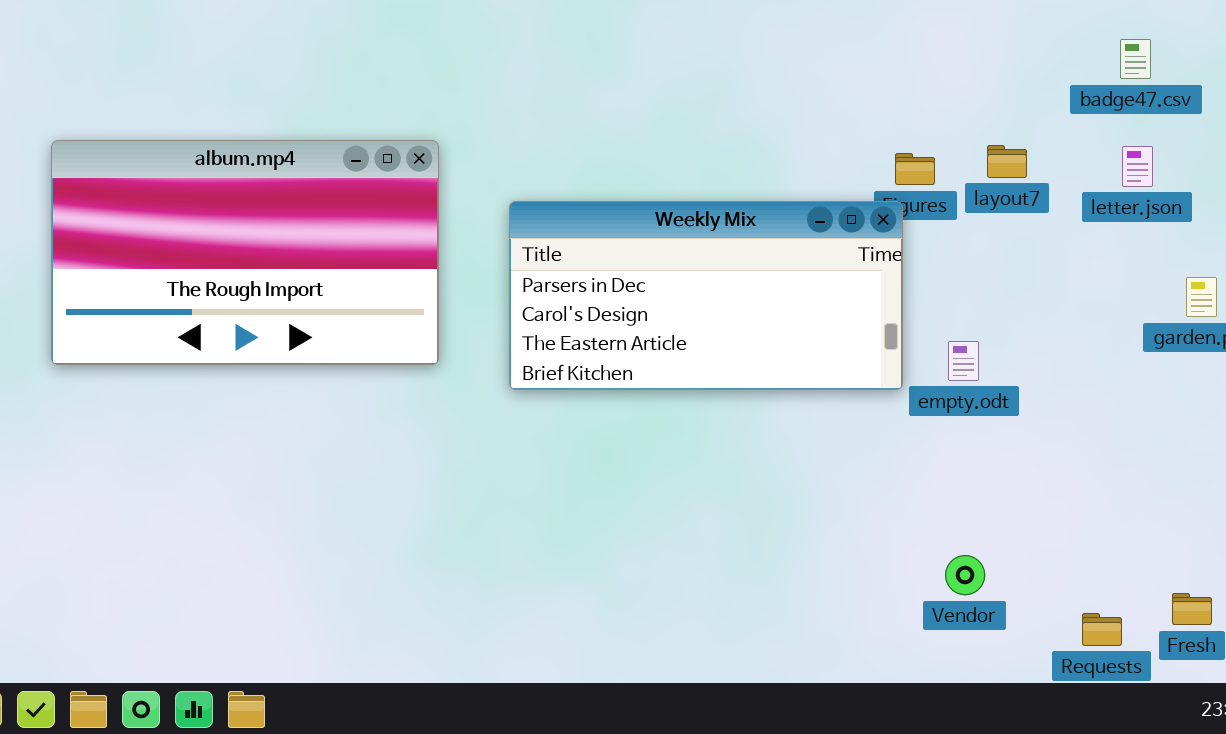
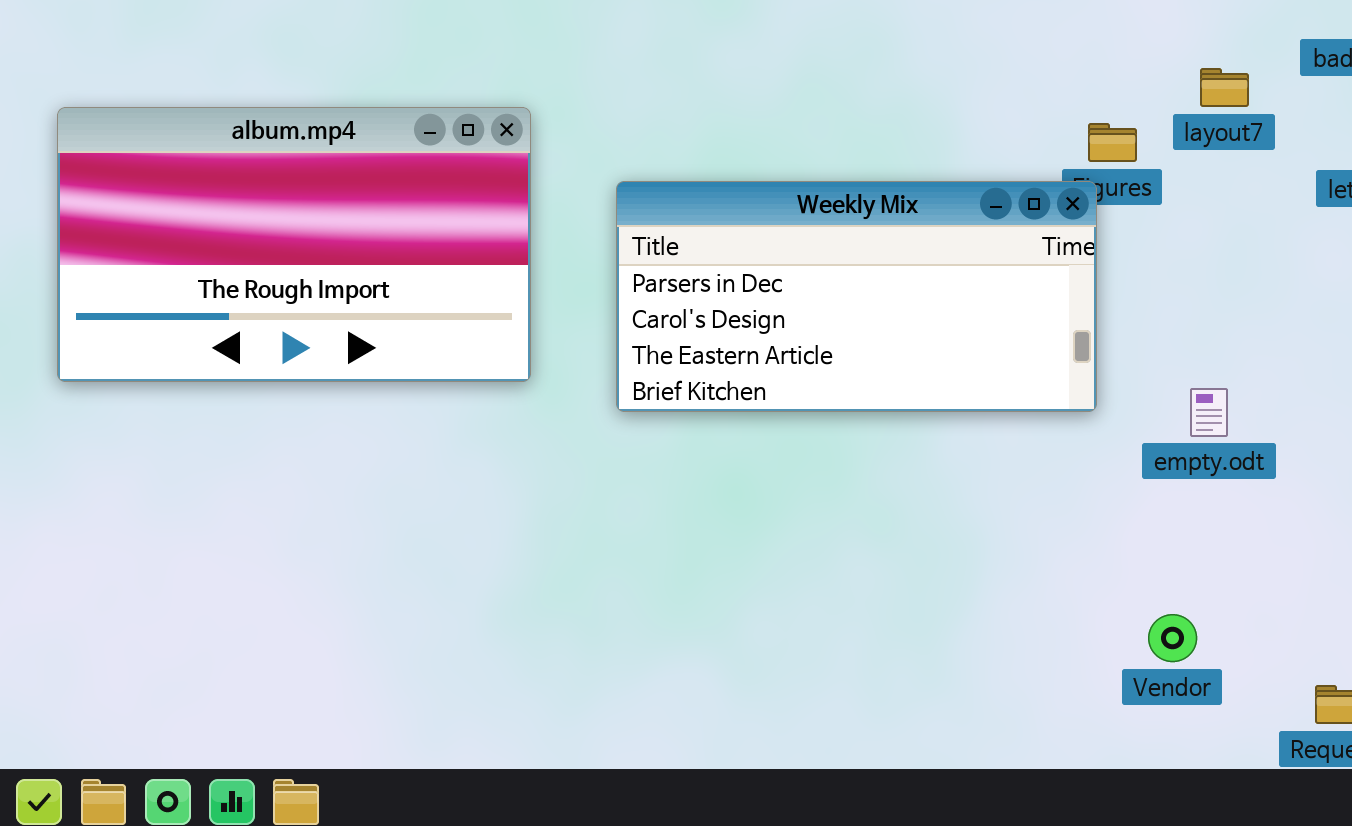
layout7: [987,145,1027,178] -> [1200,68,1249,107], moved
empty.odt: [948,341,979,381] -> [1190,388,1228,437], moved

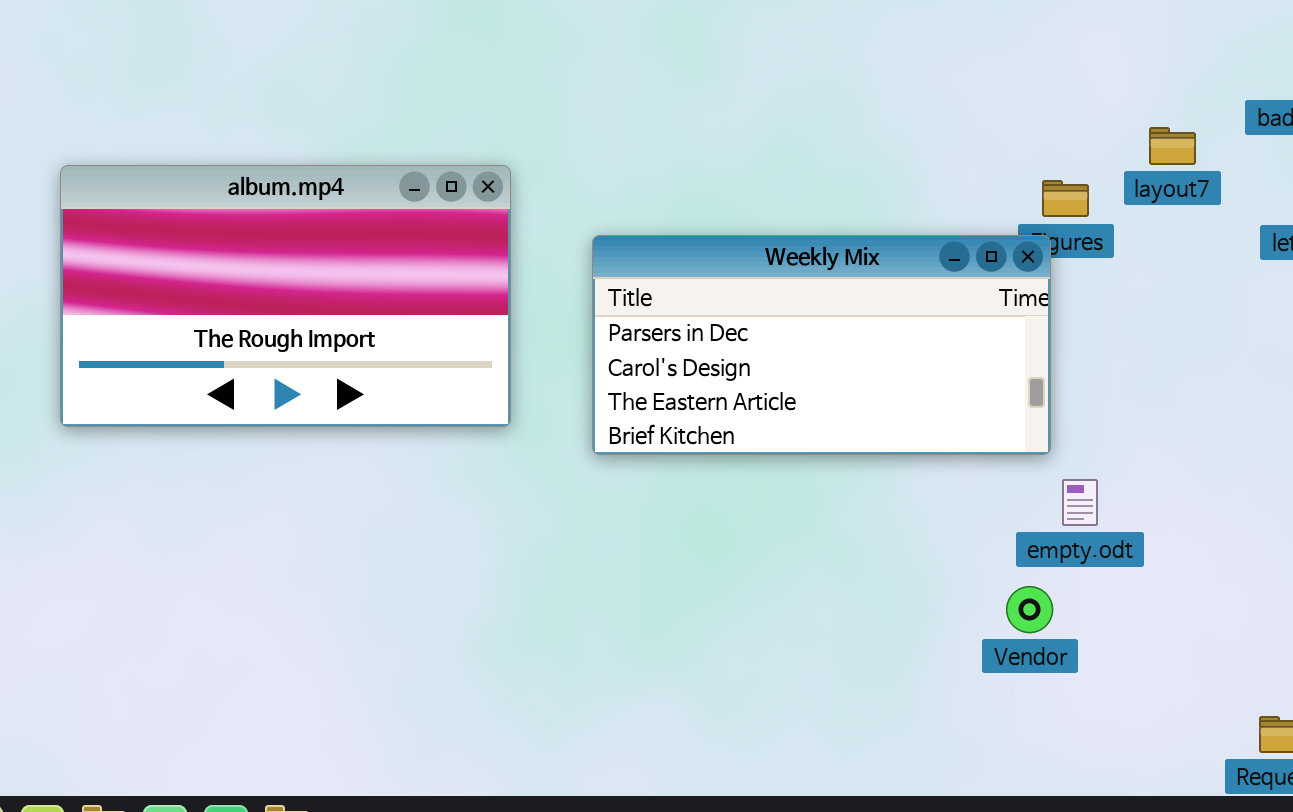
empty.odt: [1190,388,1228,437] -> [1062,479,1098,526], moved
Vendor: [1148,614,1197,662] -> [1006,586,1053,633], moved

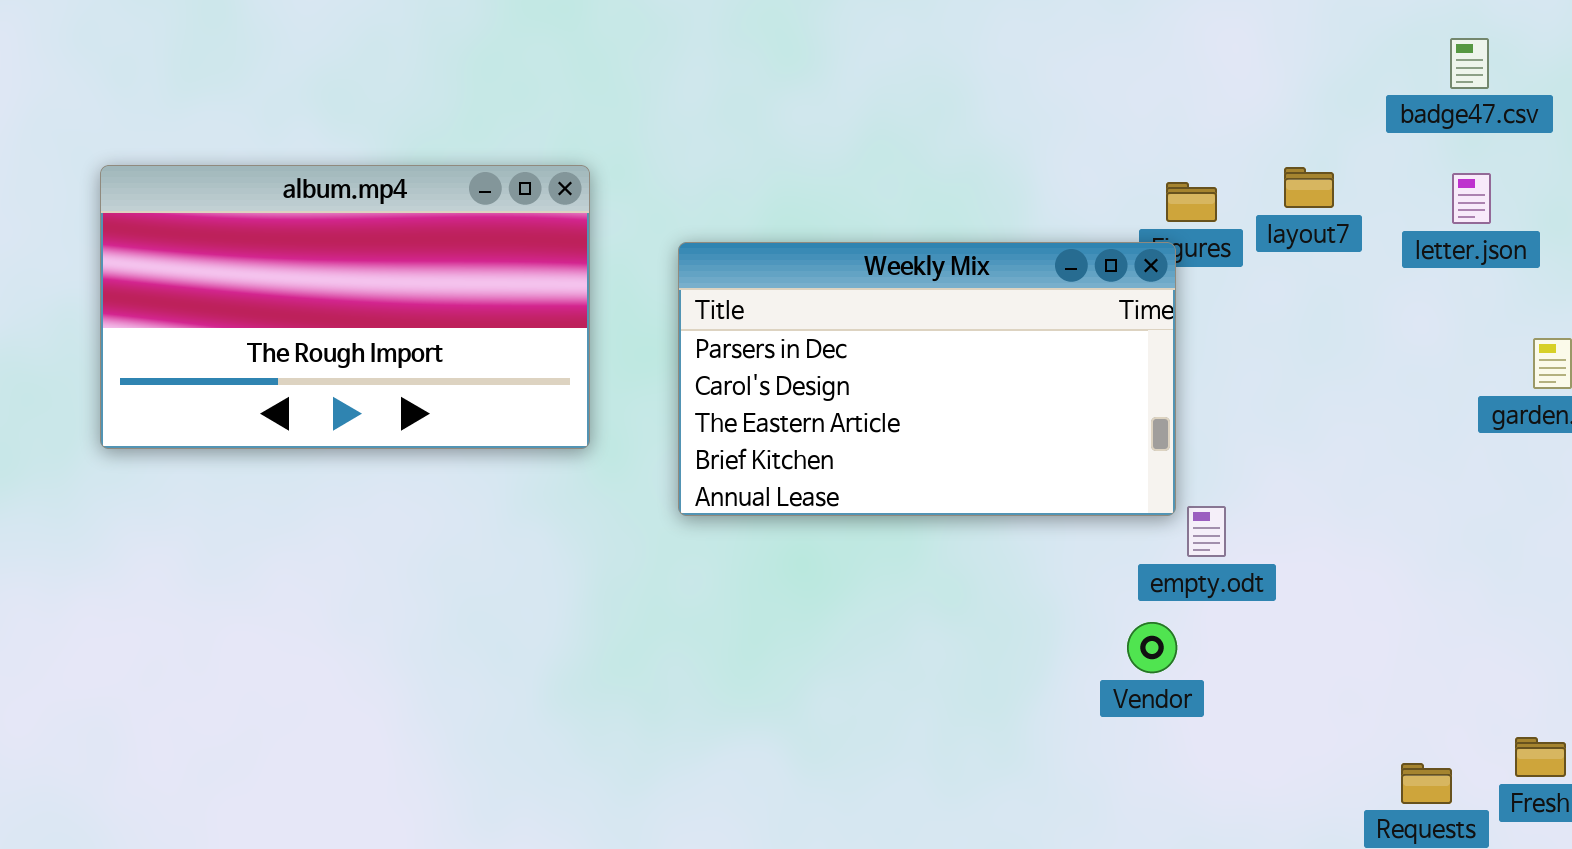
layout7: [1149,127,1196,165] -> [1284,167,1334,208], moved
Weekly Mix: [592,235,1051,455] -> [678,242,1176,516], resized

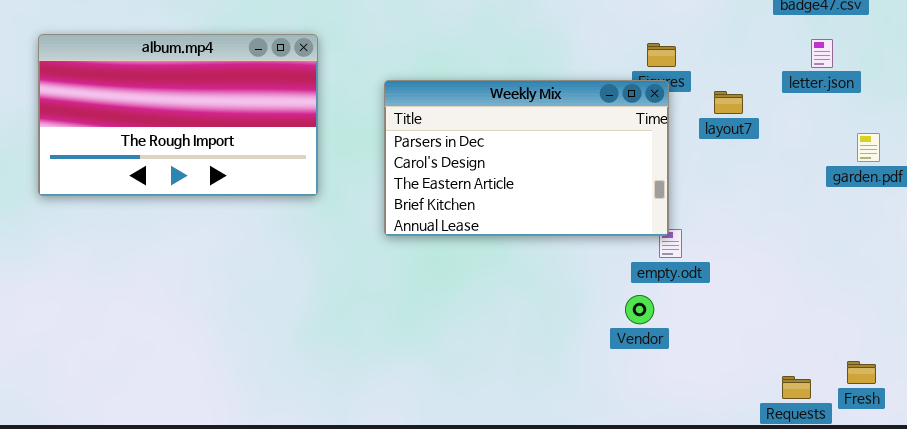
layout7: [1284,167,1334,208] -> [714,91,743,114], moved
Weekly Mix: [678,242,1176,516] -> [384,80,669,236], moved

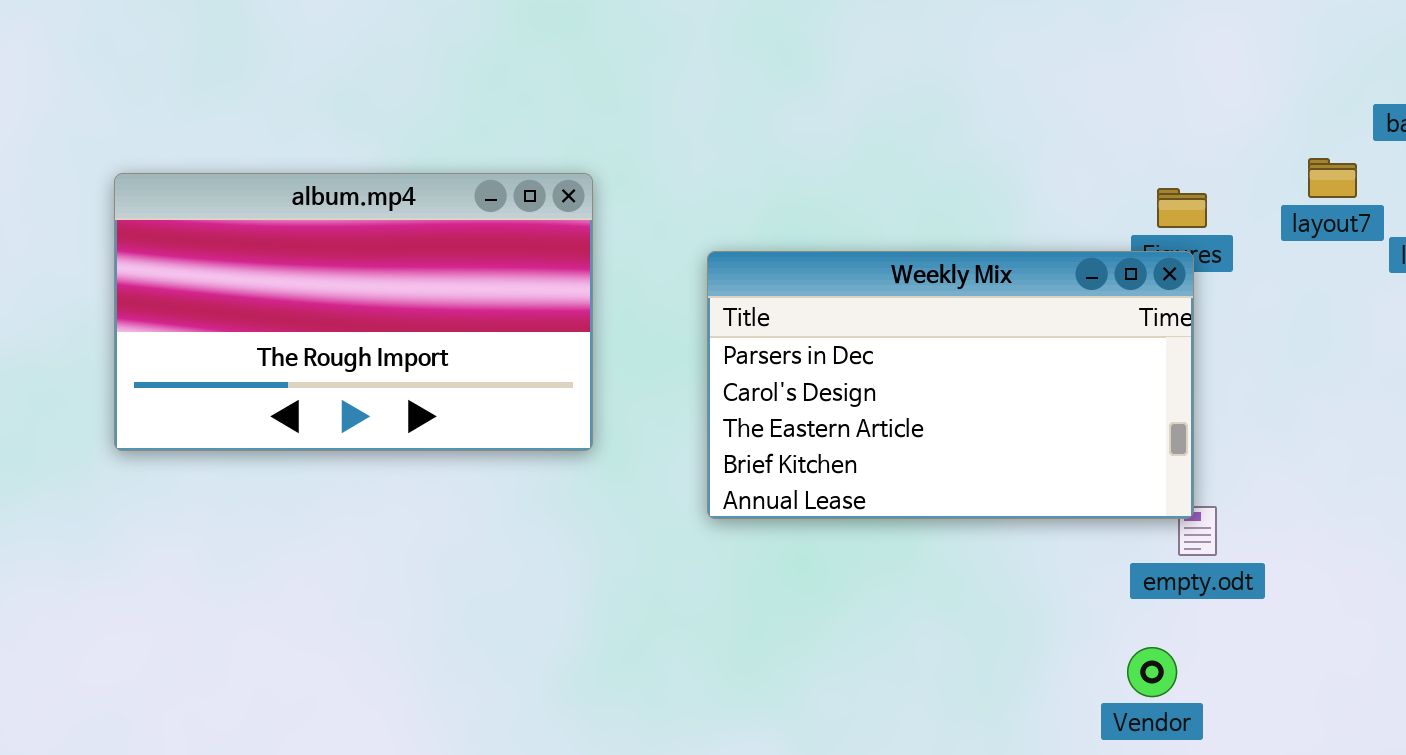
layout7: [714,91,743,114] -> [1308,158,1357,198], moved
Vendor: [625,295,654,324] -> [1127,647,1177,697], moved

